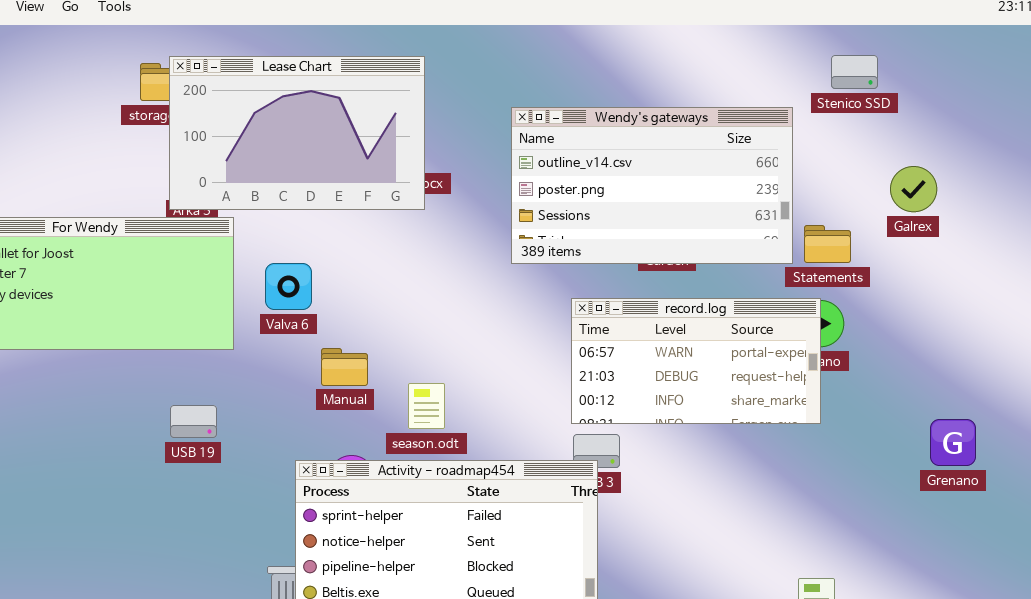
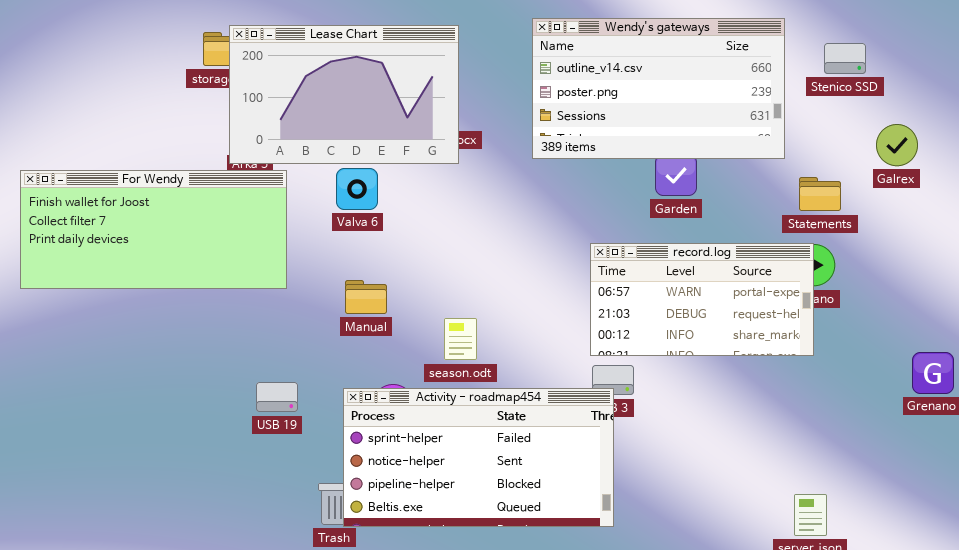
Stenico SSD: [831,55,878,89] -> [824,43,866,74], moved
Wendy's gateways: [511,107,793,264] -> [532,18,785,159], moved
Valva 6: [265,263,312,310] -> [336,168,378,210], moved
Manual: [321,348,368,386] -> [345,280,387,314], moved
USB 19: [170,405,217,438] -> [256,382,298,412], moved

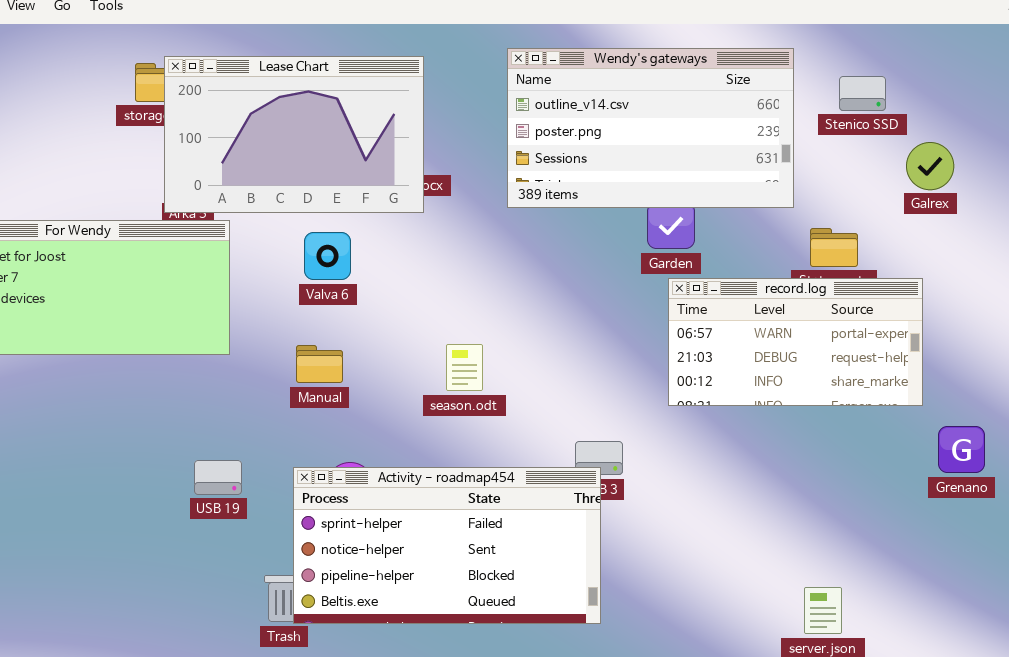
Galrex: [876,124,918,166] -> [906,142,954,190], moved
Valva 6: [336,168,378,210] -> [304,232,351,280], moved
record.log: [590,243,814,356] -> [668,278,923,406], moved
season.odt: [444,318,477,360] -> [446,344,483,391], moved

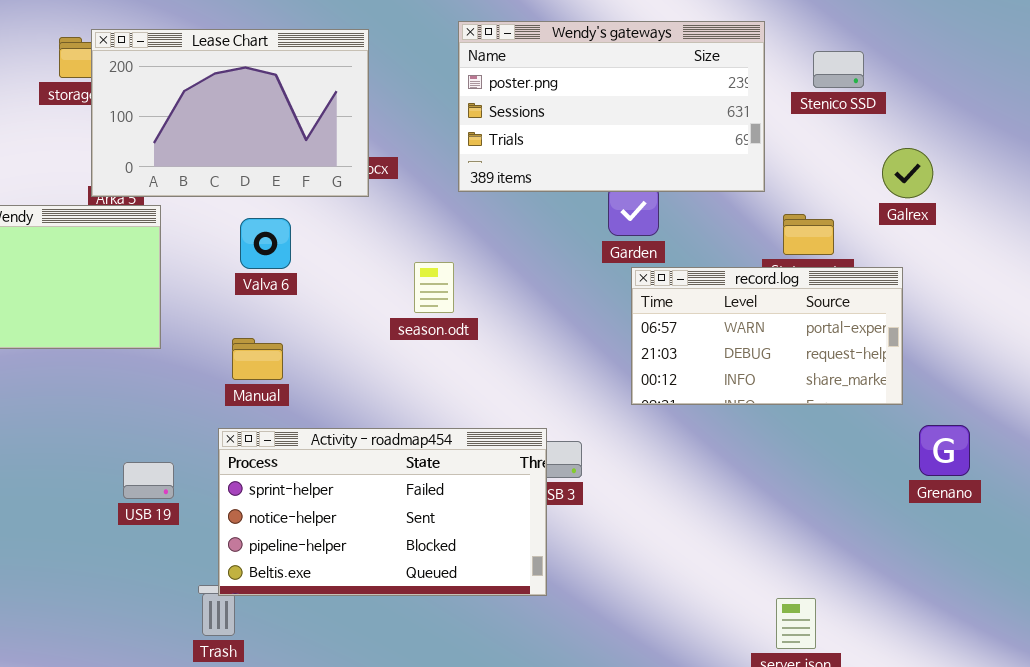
Wendy's gateways: [507,48,794,208] -> [458,21,765,192], scrolled down 1 row
Galrex: [906,142,954,190] -> [882,148,933,198], moved
season.odt: [446,344,483,391] -> [414,262,454,313], moved
Activity - roadmap454: [293,467,601,624] -> [218,428,547,596], moved

